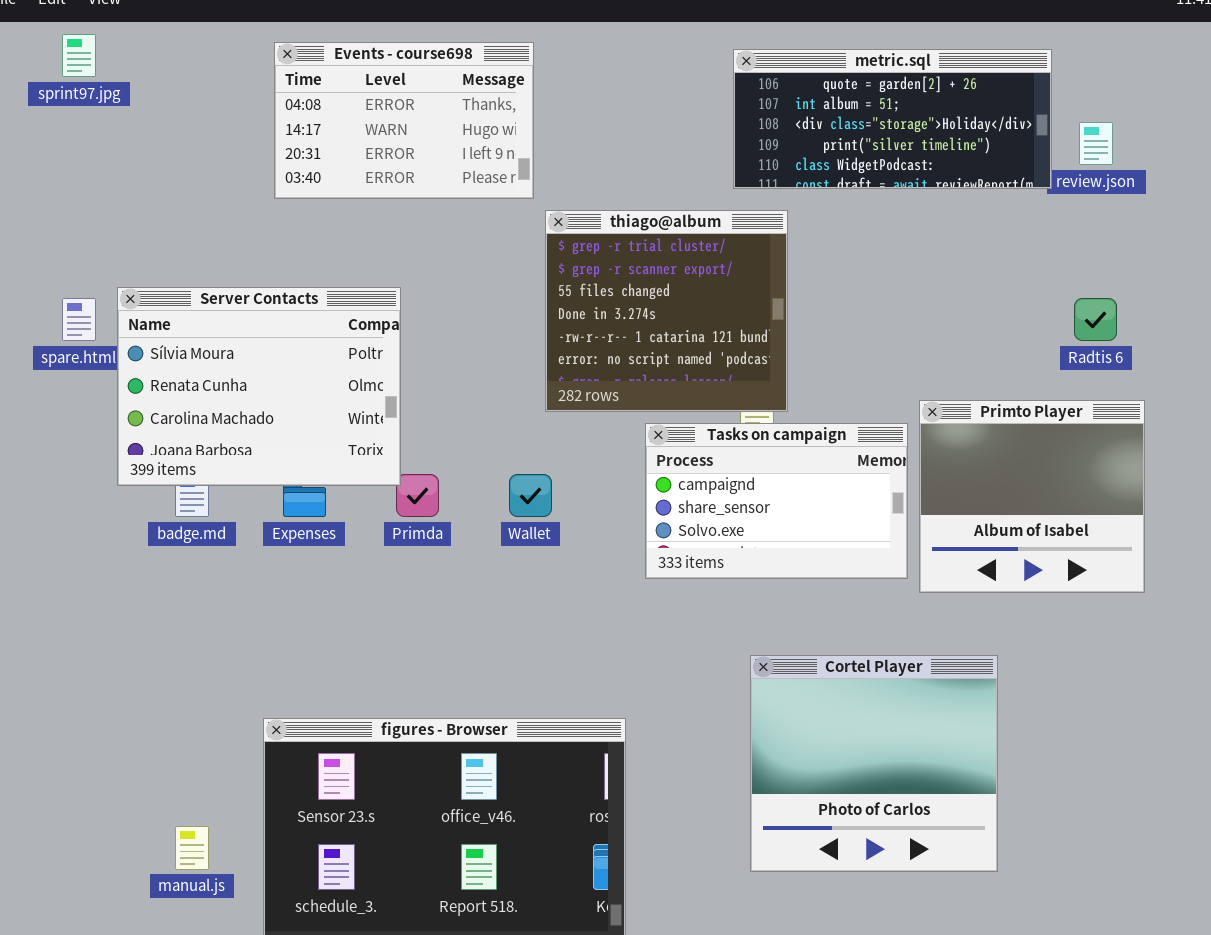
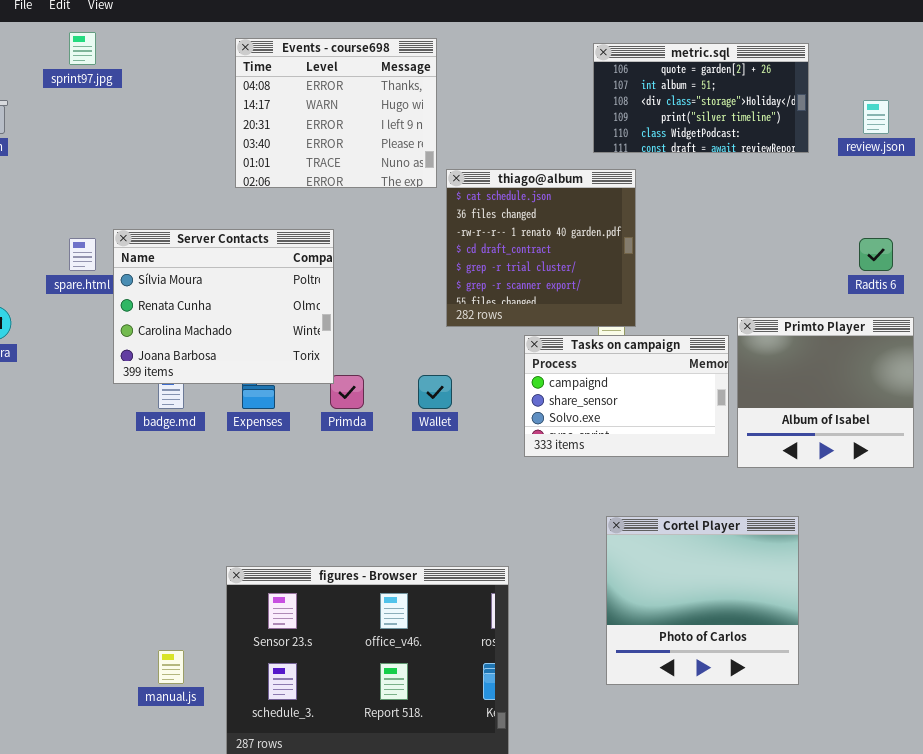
Events - course698: [274,42,534,199] -> [235,38,437,188], resized
metric.sql: [733,49,1052,189] -> [593,43,809,153], resized
thiago@album: [545,210,788,412] -> [446,169,636,327], scrolled up 4 rows

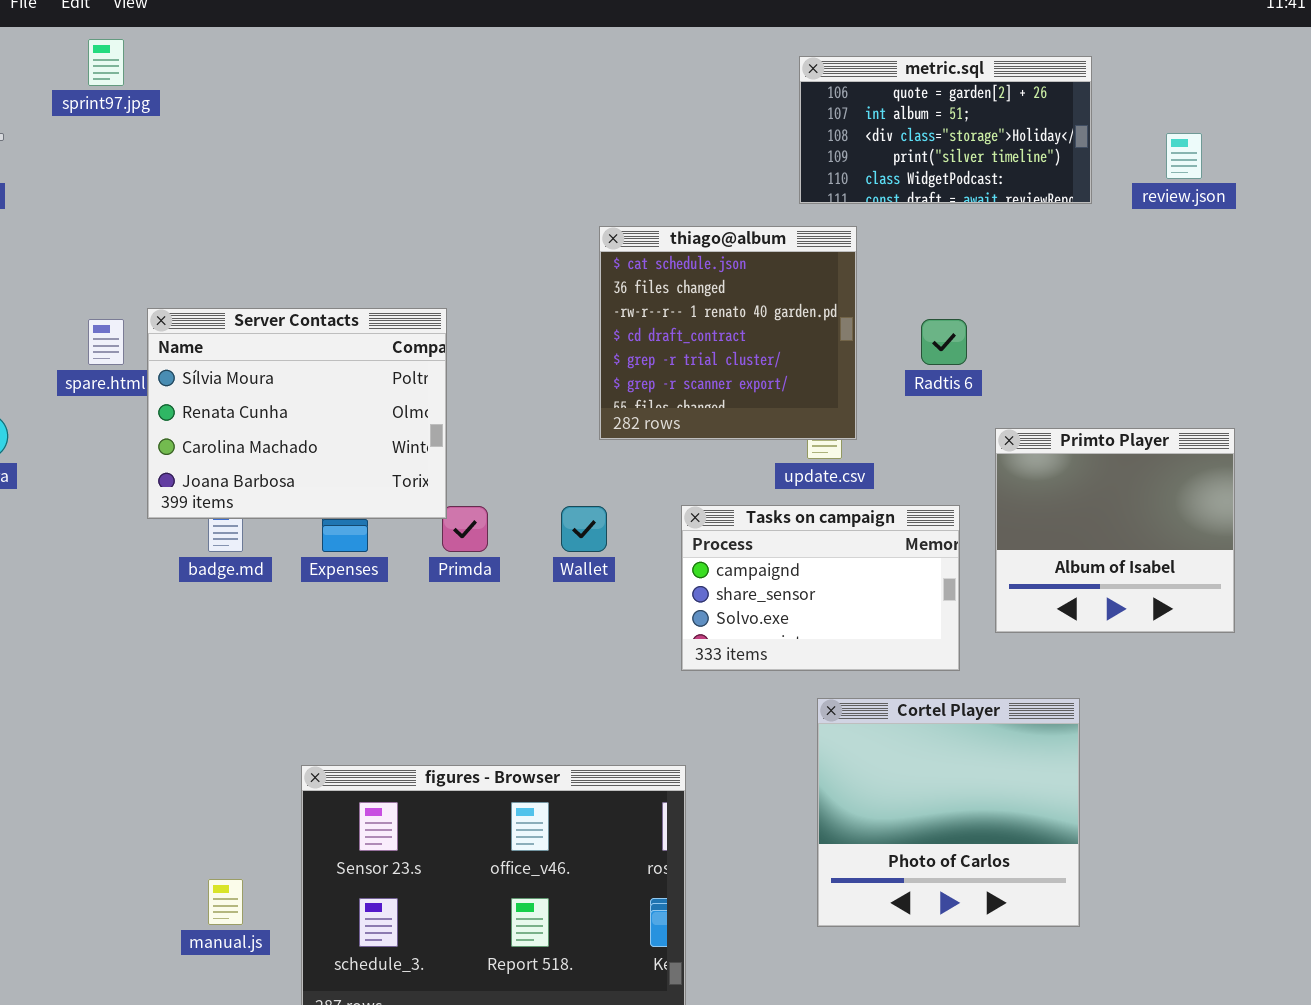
Events - course698: [235,38,437,188] -> none, closed
Radtis 6: [859,238,893,271] -> [921,319,967,365], moved
Tasks on campaign: [524,335,729,457] -> [681,505,960,671], moved

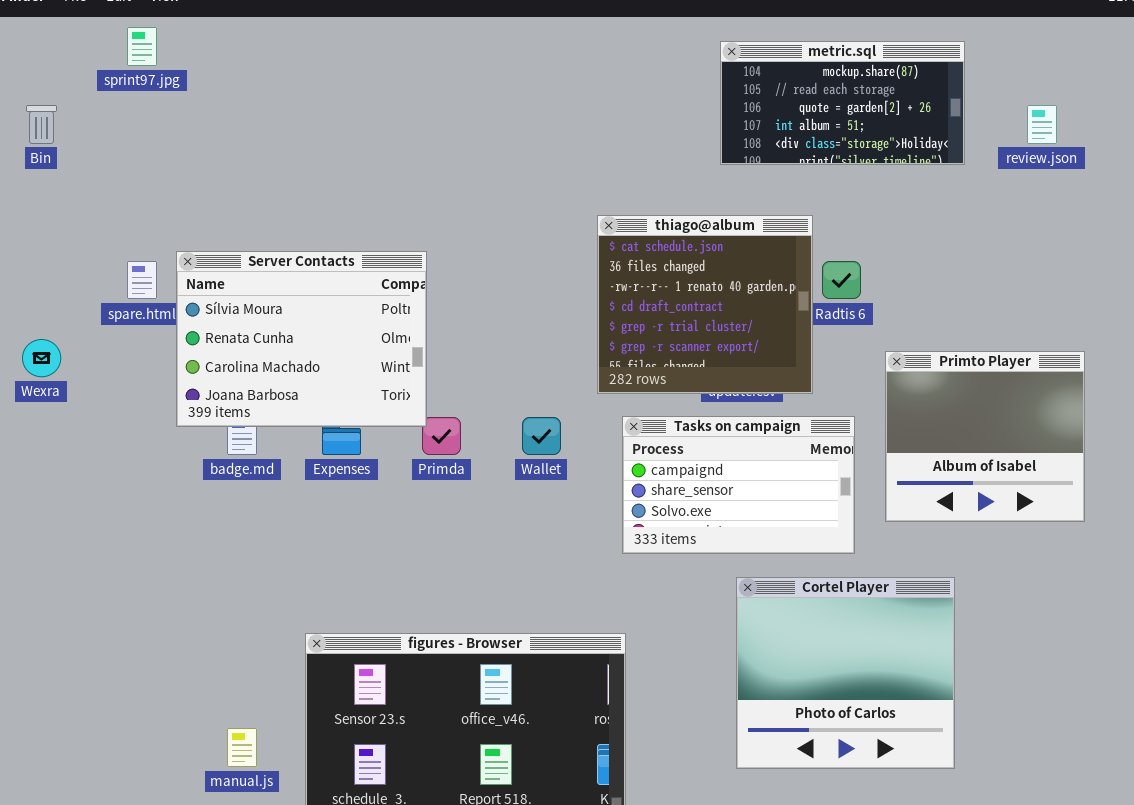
metric.sql: [799,56,1092,204] -> [720,41,965,165], scrolled up 2 rows
thiago@album: [599,226,857,440] -> [597,215,813,394], moved

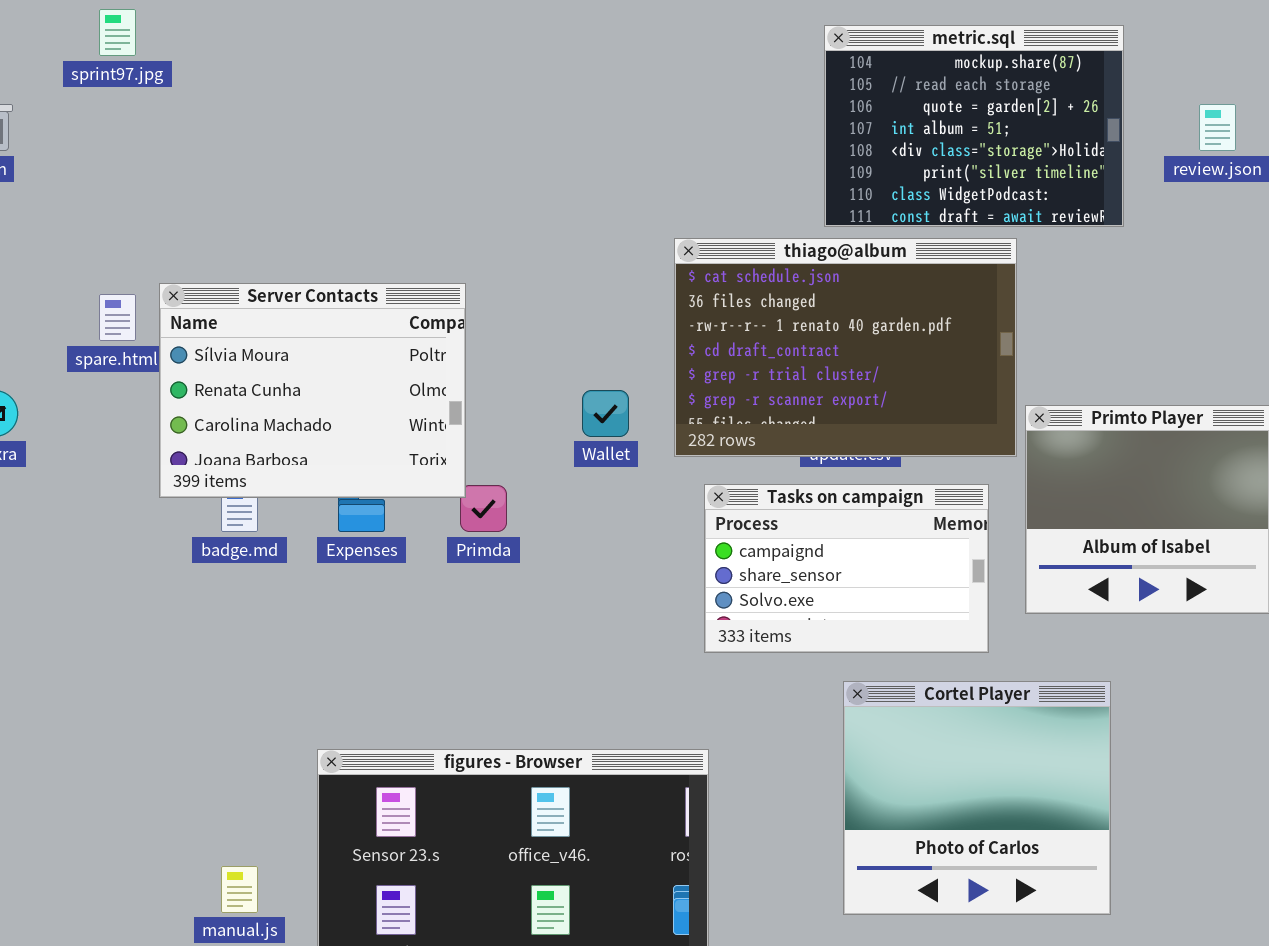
metric.sql: [720,41,965,165] -> [824,25,1124,227], resized
thiago@album: [597,215,813,394] -> [674,238,1017,457], resized
Wallet: [522,417,561,455] -> [582,390,629,437], moved

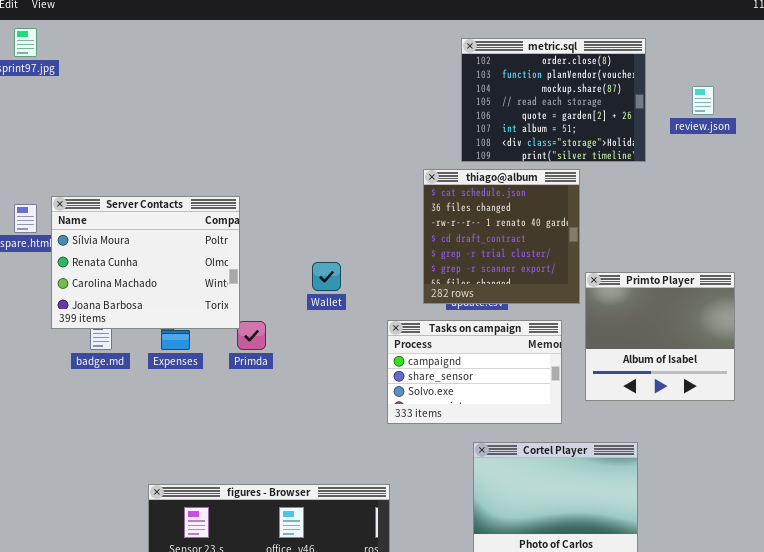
metric.sql: [824,25,1124,227] -> [461,38,646,162], scrolled up 2 rows
thiago@album: [674,238,1017,457] -> [423,169,580,304], resized

